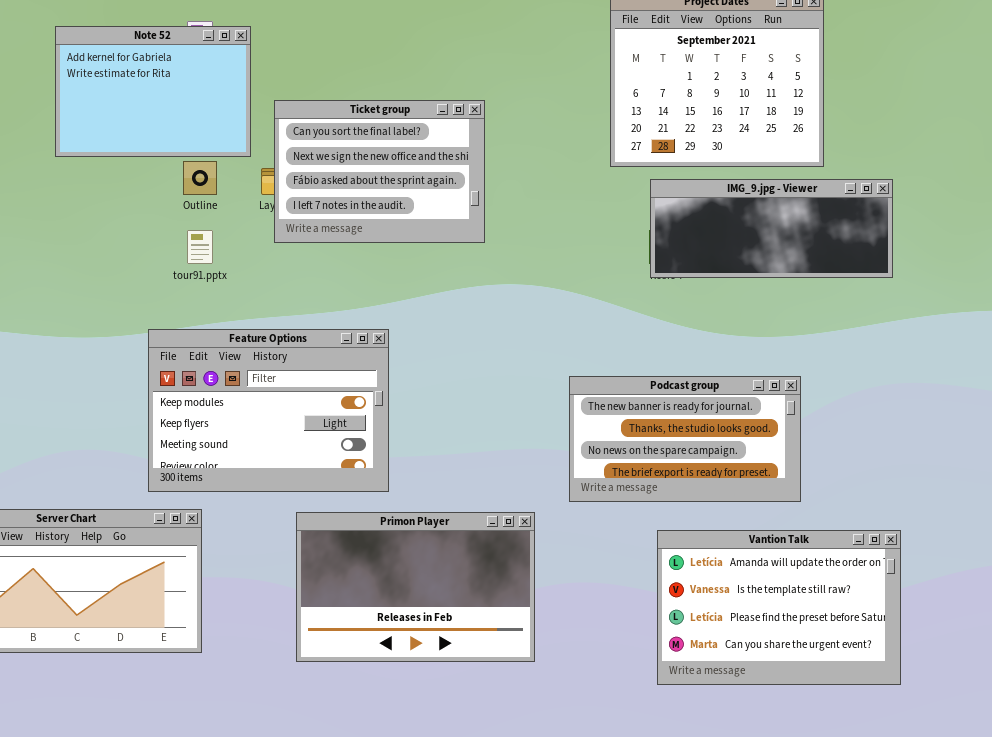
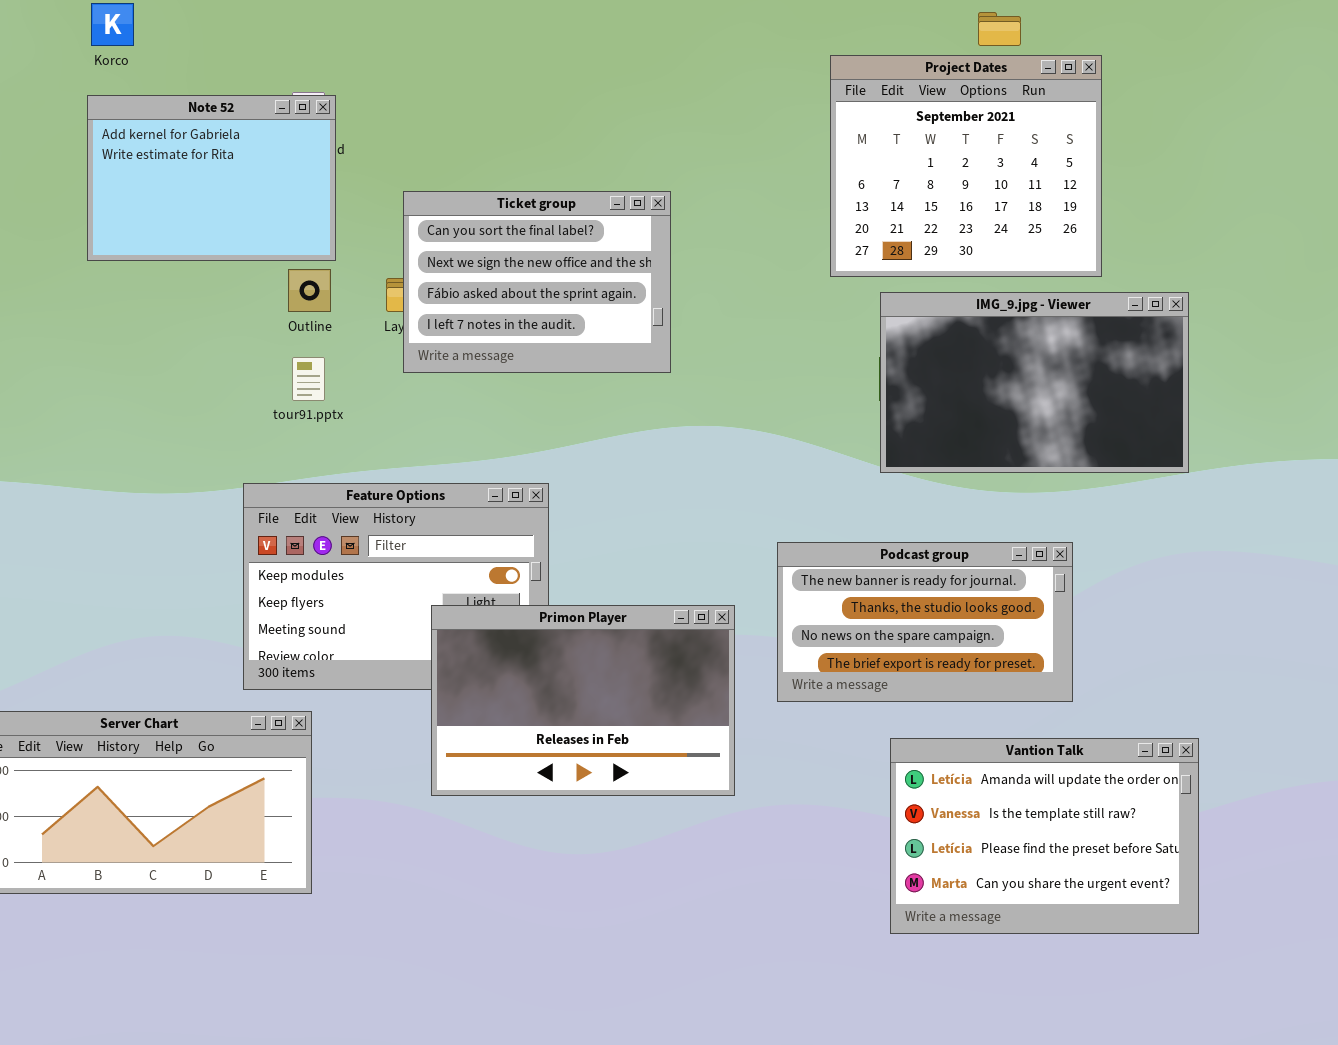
Note 52: [55,26,251,157] -> [87,95,336,261], moved
IMG_9.jpg - Viewer: [650,179,893,278] -> [880,292,1189,473], resized
Primon Player: [296,512,535,662] -> [431,605,735,796], moved

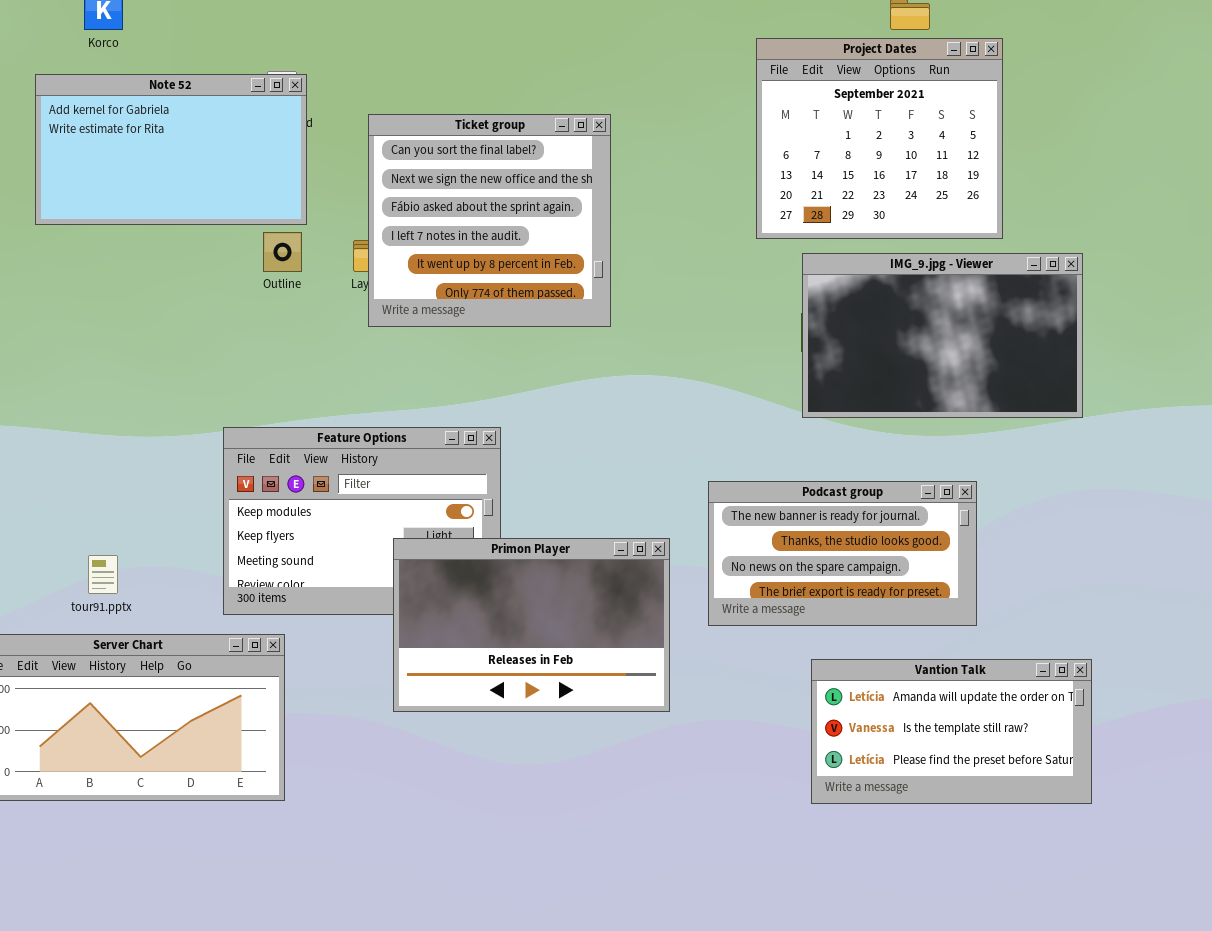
Note 52: [87,95,336,261] -> [35,74,307,225], resized
Ticket group: [403,191,671,373] -> [368,114,611,327], resized
tour91.pptx: [292,357,325,401] -> [88,555,118,594], moved
Vantion Talk: [890,738,1199,934] -> [811,659,1092,804], resized

